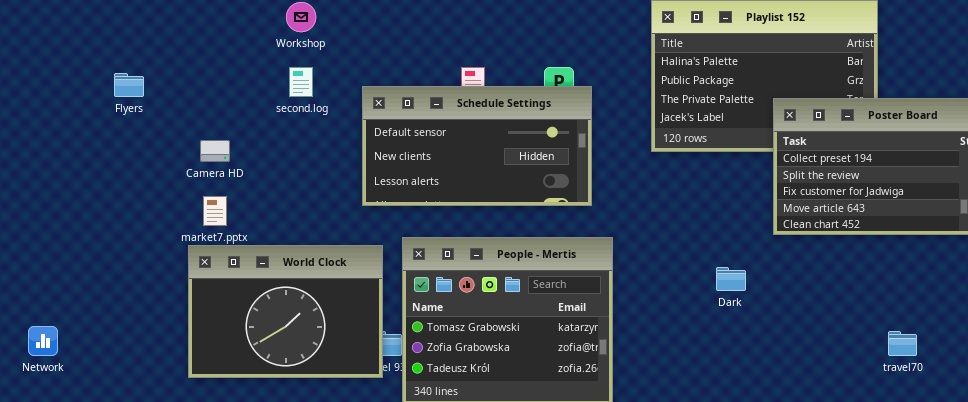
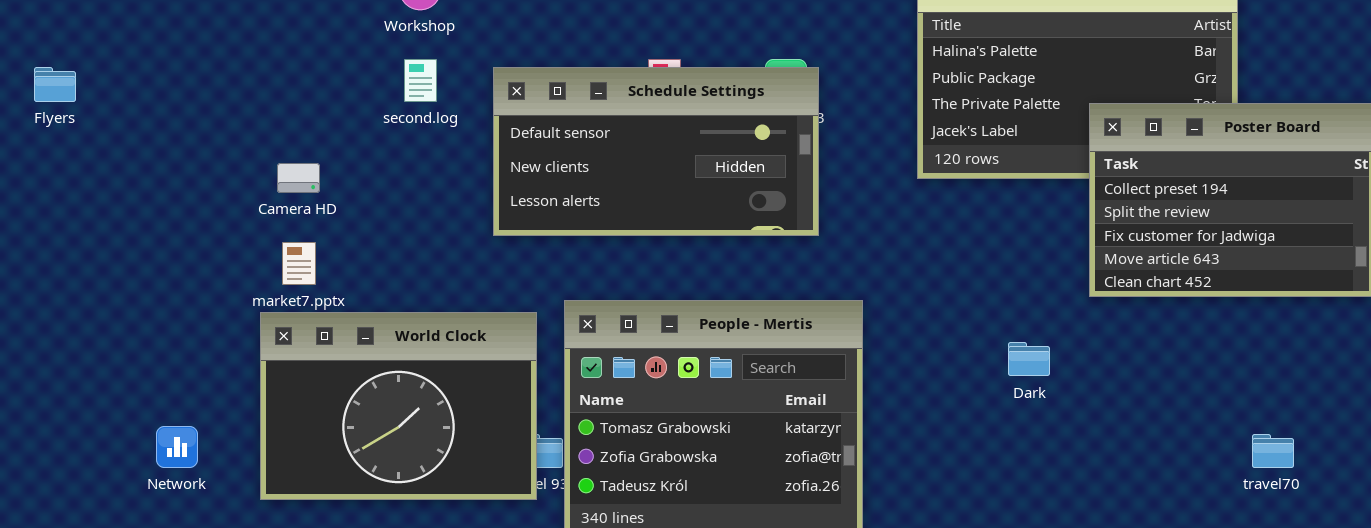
Flyers: [114,73,144,97] -> [34,67,76,102], moved
Schedule Settings: [362,86,592,206] -> [493,67,819,236], moved
Network: [28,326,58,356] -> [156,426,198,468], moved

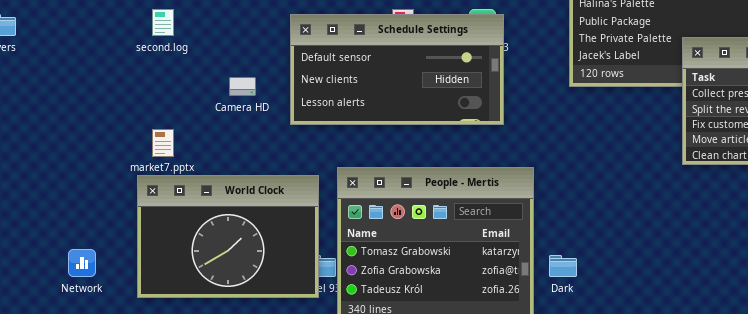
second.log: [404,59,437,102] -> [152,9,174,36], moved
Camera HD: [277,163,320,193] -> [229,77,256,96], moved
Dark: [1008,342,1050,376] -> [549,255,577,277], moved

